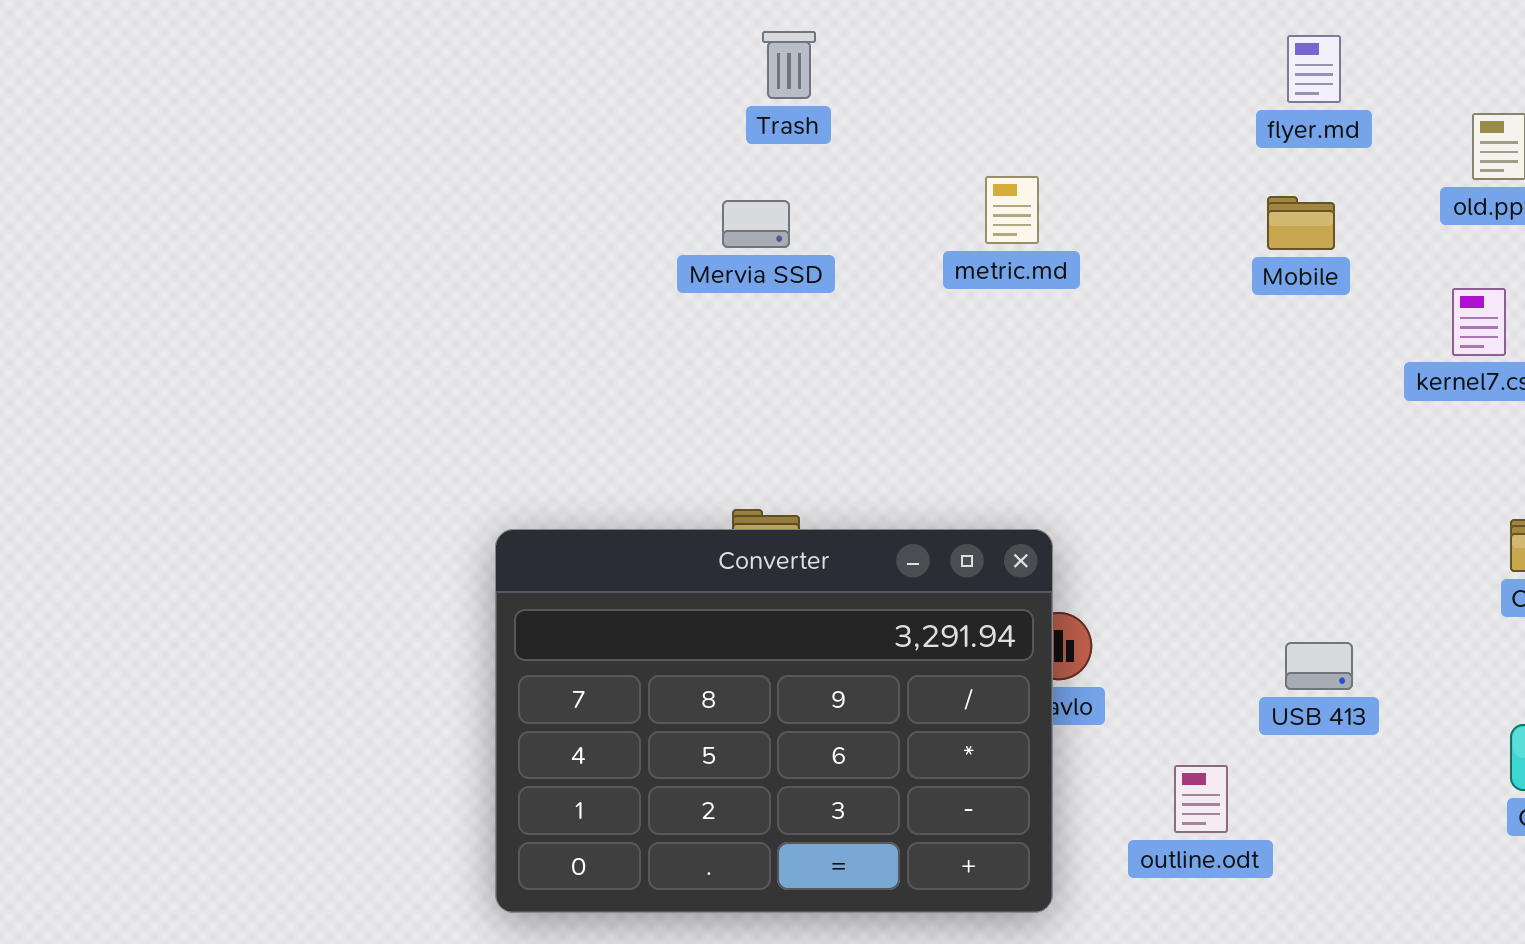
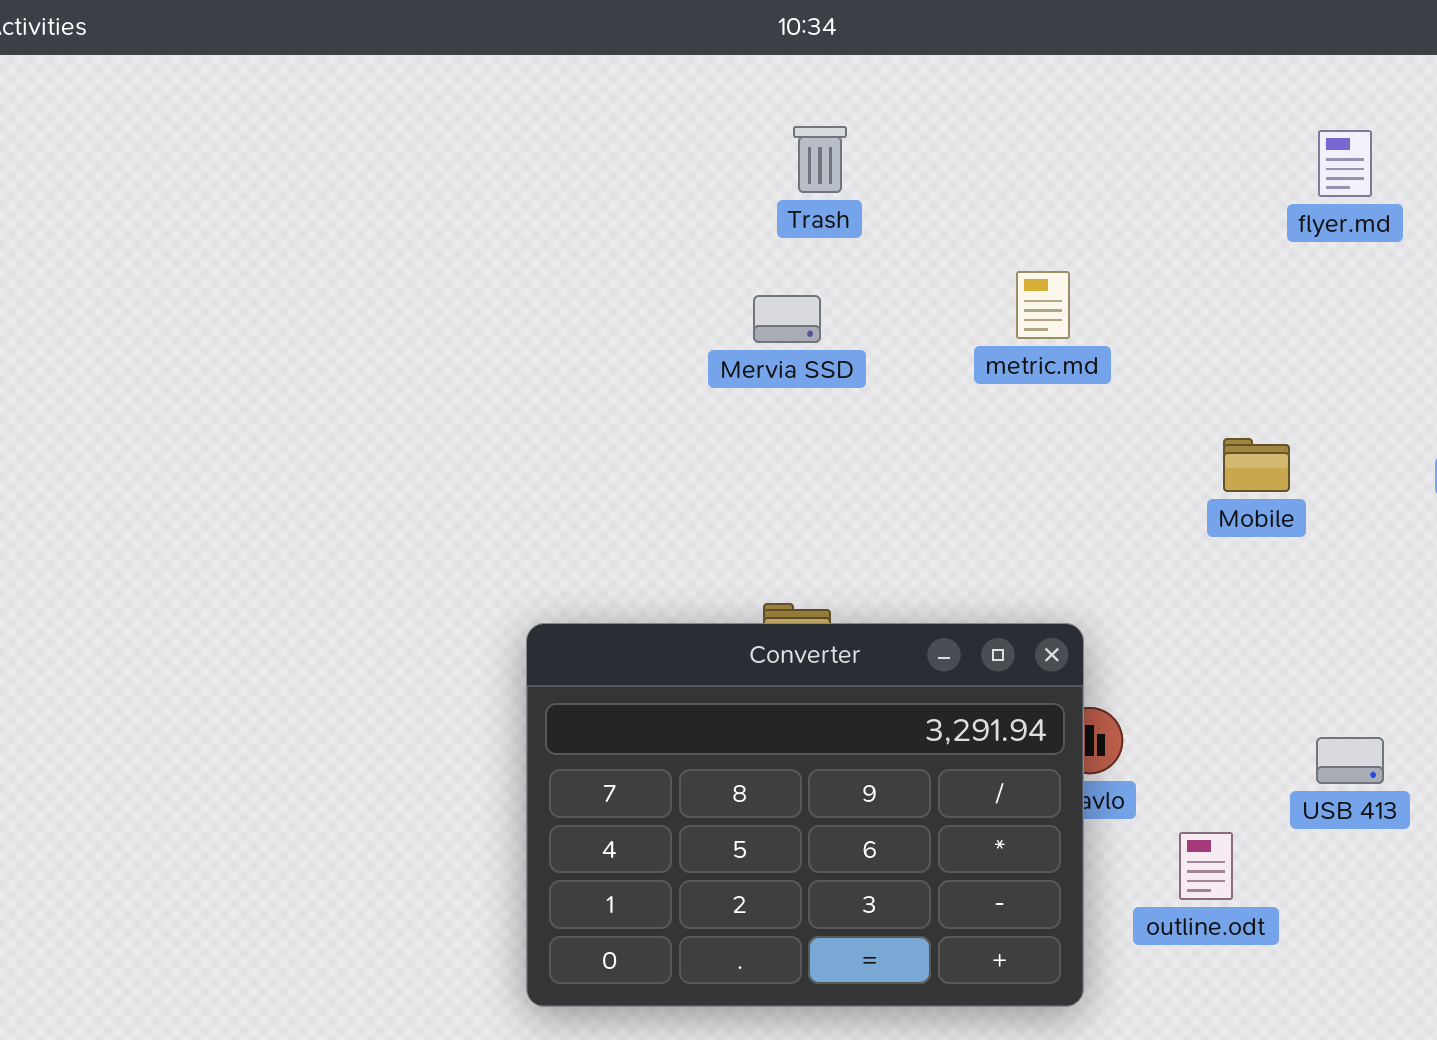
Mobile: [1267,196,1335,250] -> [1223,438,1290,492], moved
outline.odt: [1174,765,1228,833] -> [1179,832,1233,900], moved

